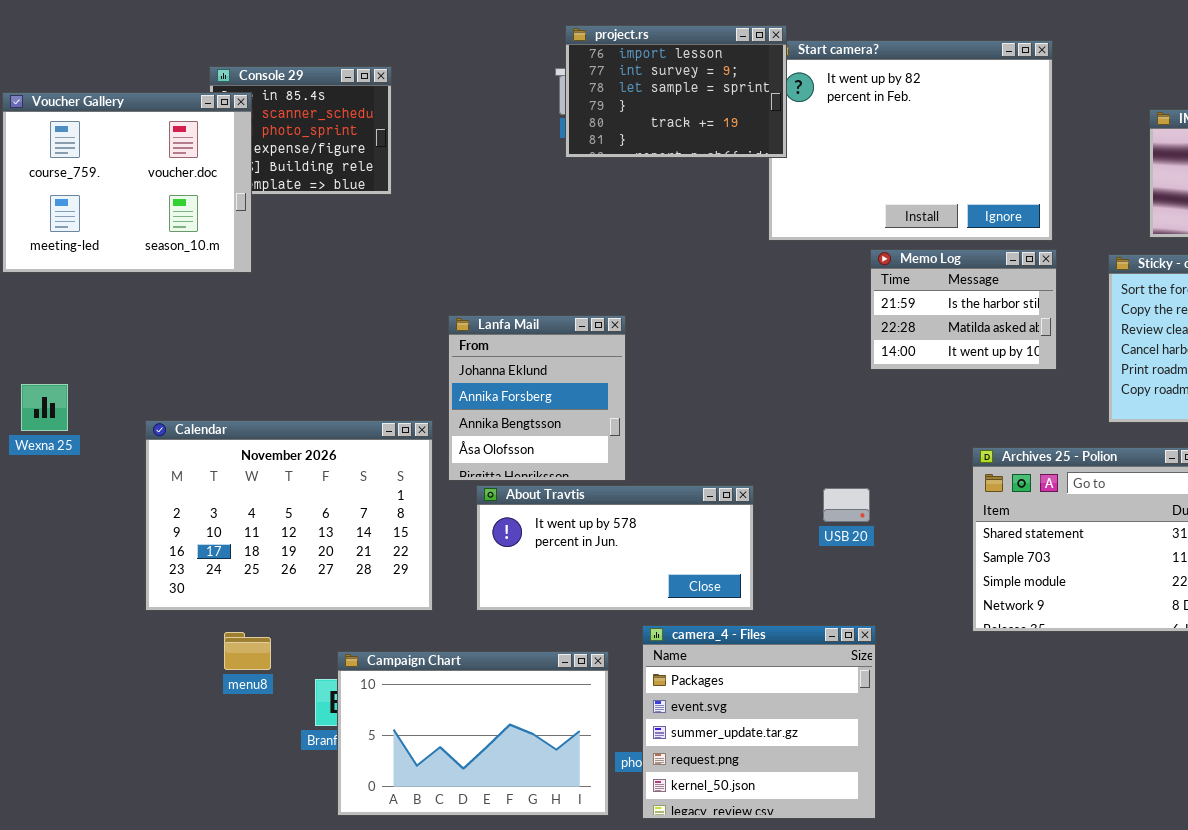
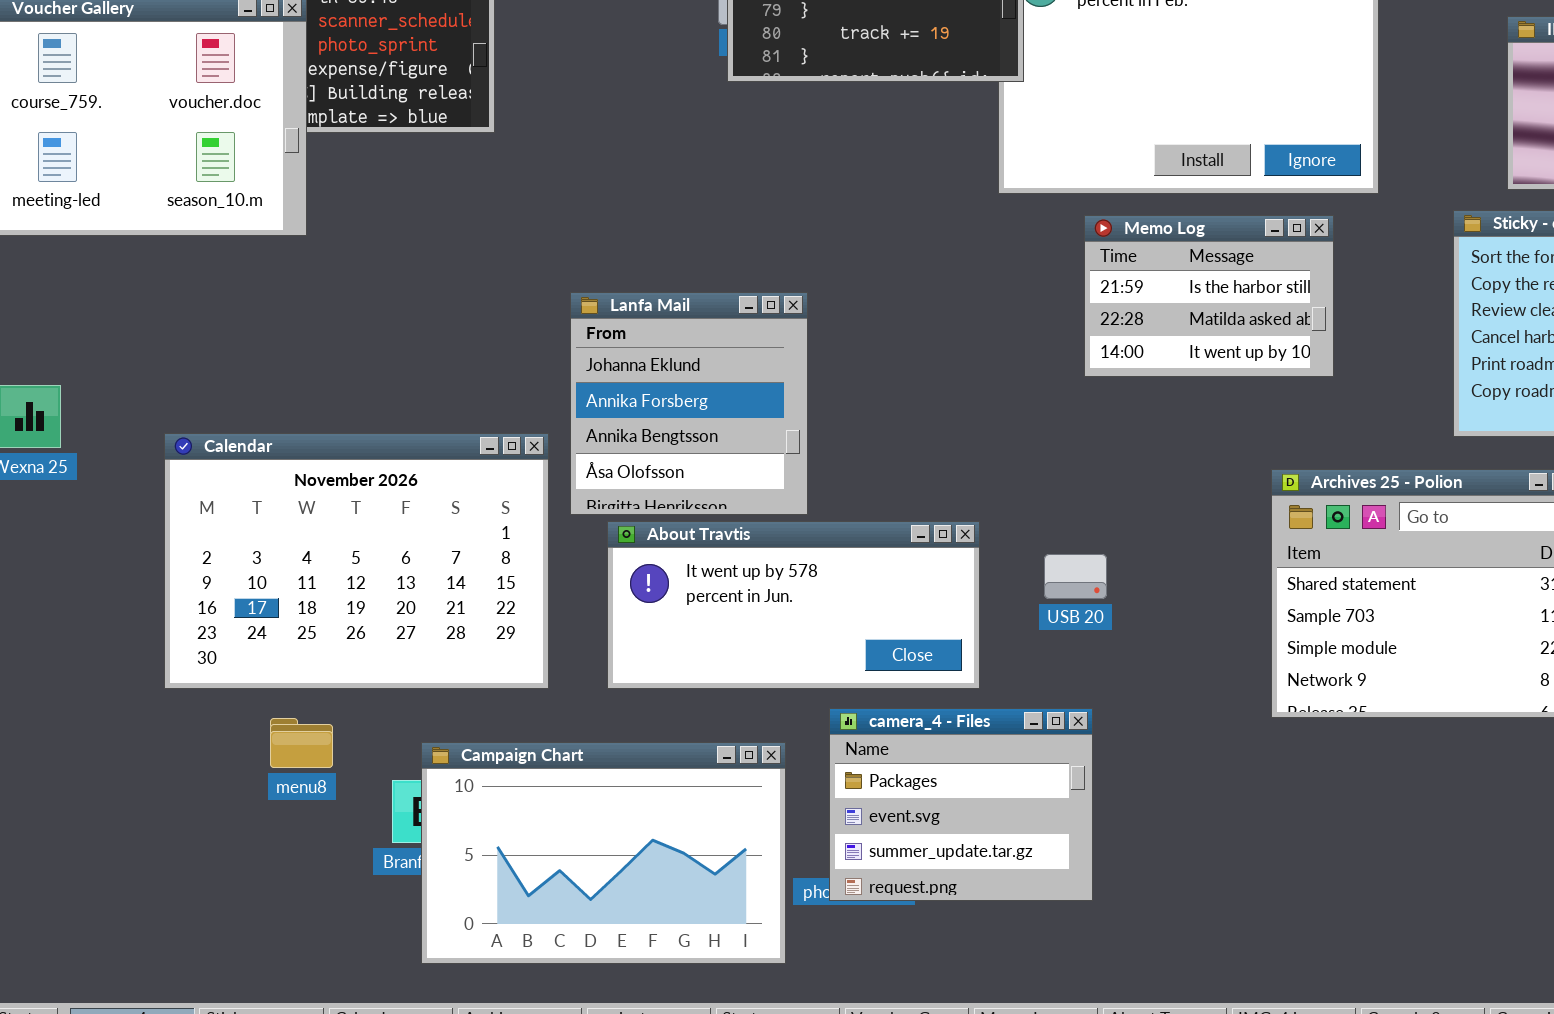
Memo Log: [870,249,1057,370] -> [1084,215,1334,377], moved
USB 20: [823,488,870,522] -> [1044,554,1107,599], moved
camera_4 - Files: [642,625,876,819] -> [829,708,1093,901], resized

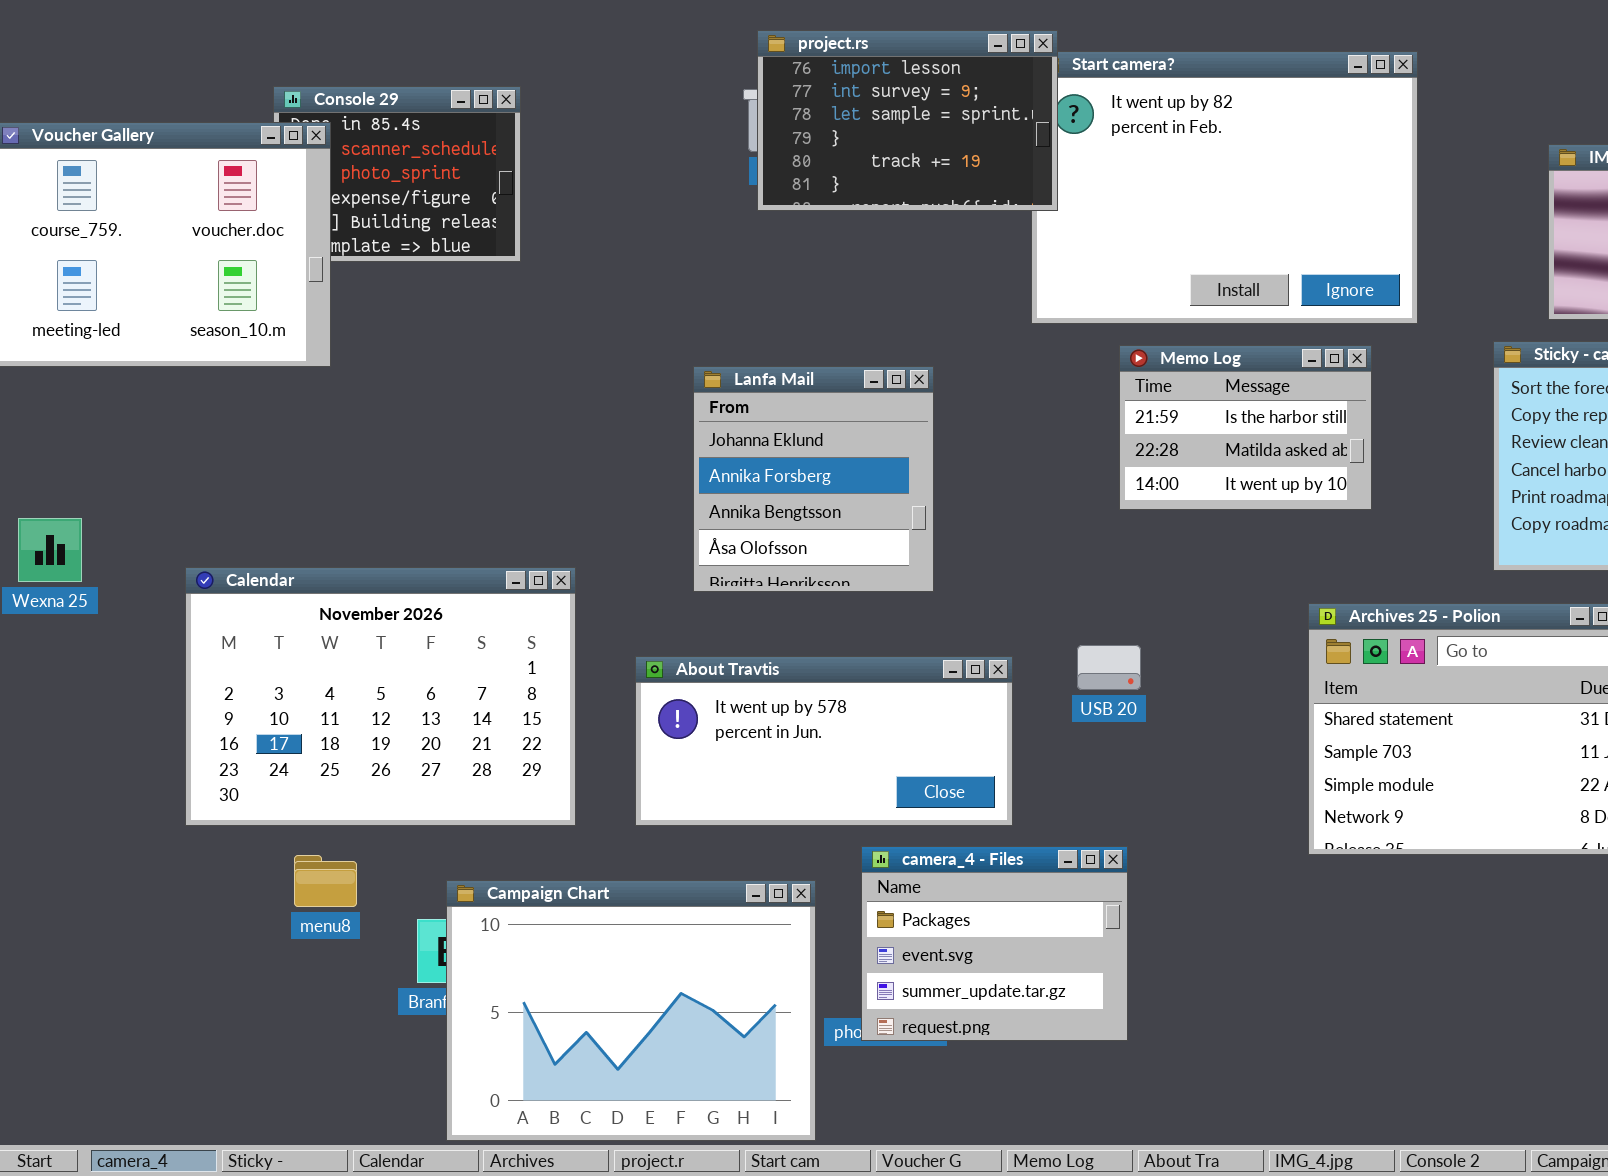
Lanfa Mail: [570,292,808,515] -> [693,366,934,592], moved
USB 20: [1044,554,1107,599] -> [1077,645,1141,690], moved
Campaign Chart: [421,742,786,964] -> [446,880,816,1141], resized

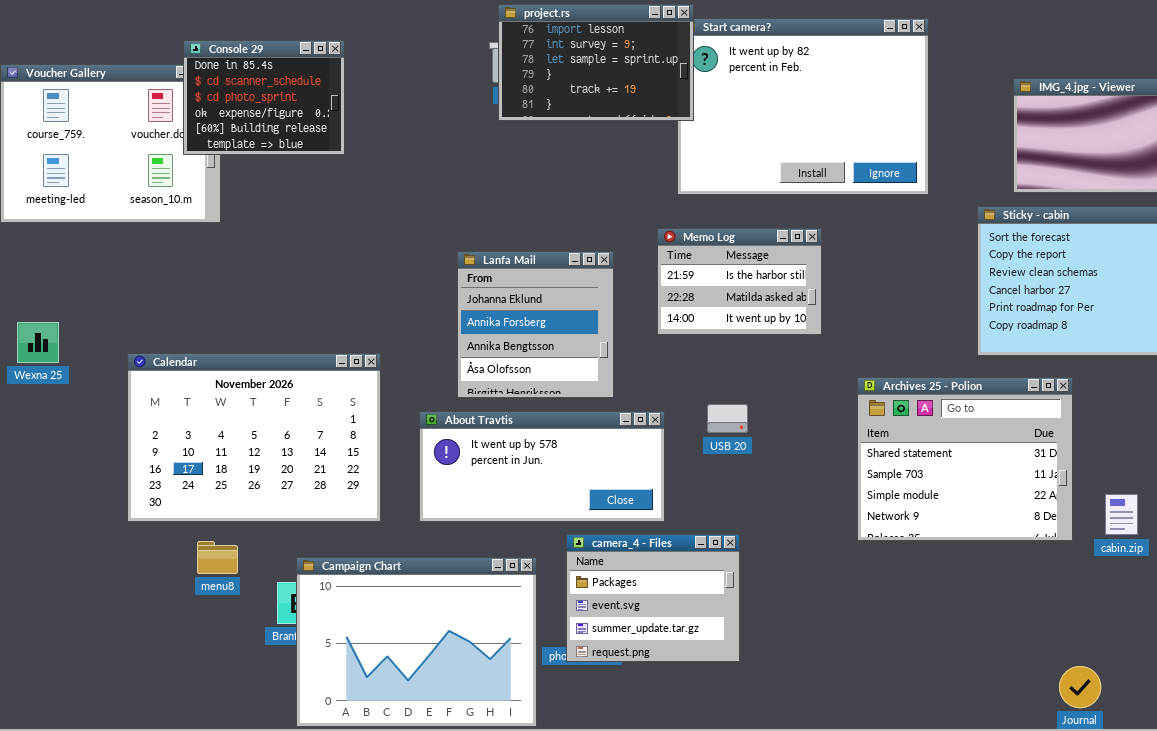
Console 29: [273,86,521,262] -> [183,40,345,155], raised
Memo Log: [1119,345,1372,510] -> [657,228,822,335], moved
Lanfa Mail: [693,366,934,592] -> [457,251,614,398], moved

